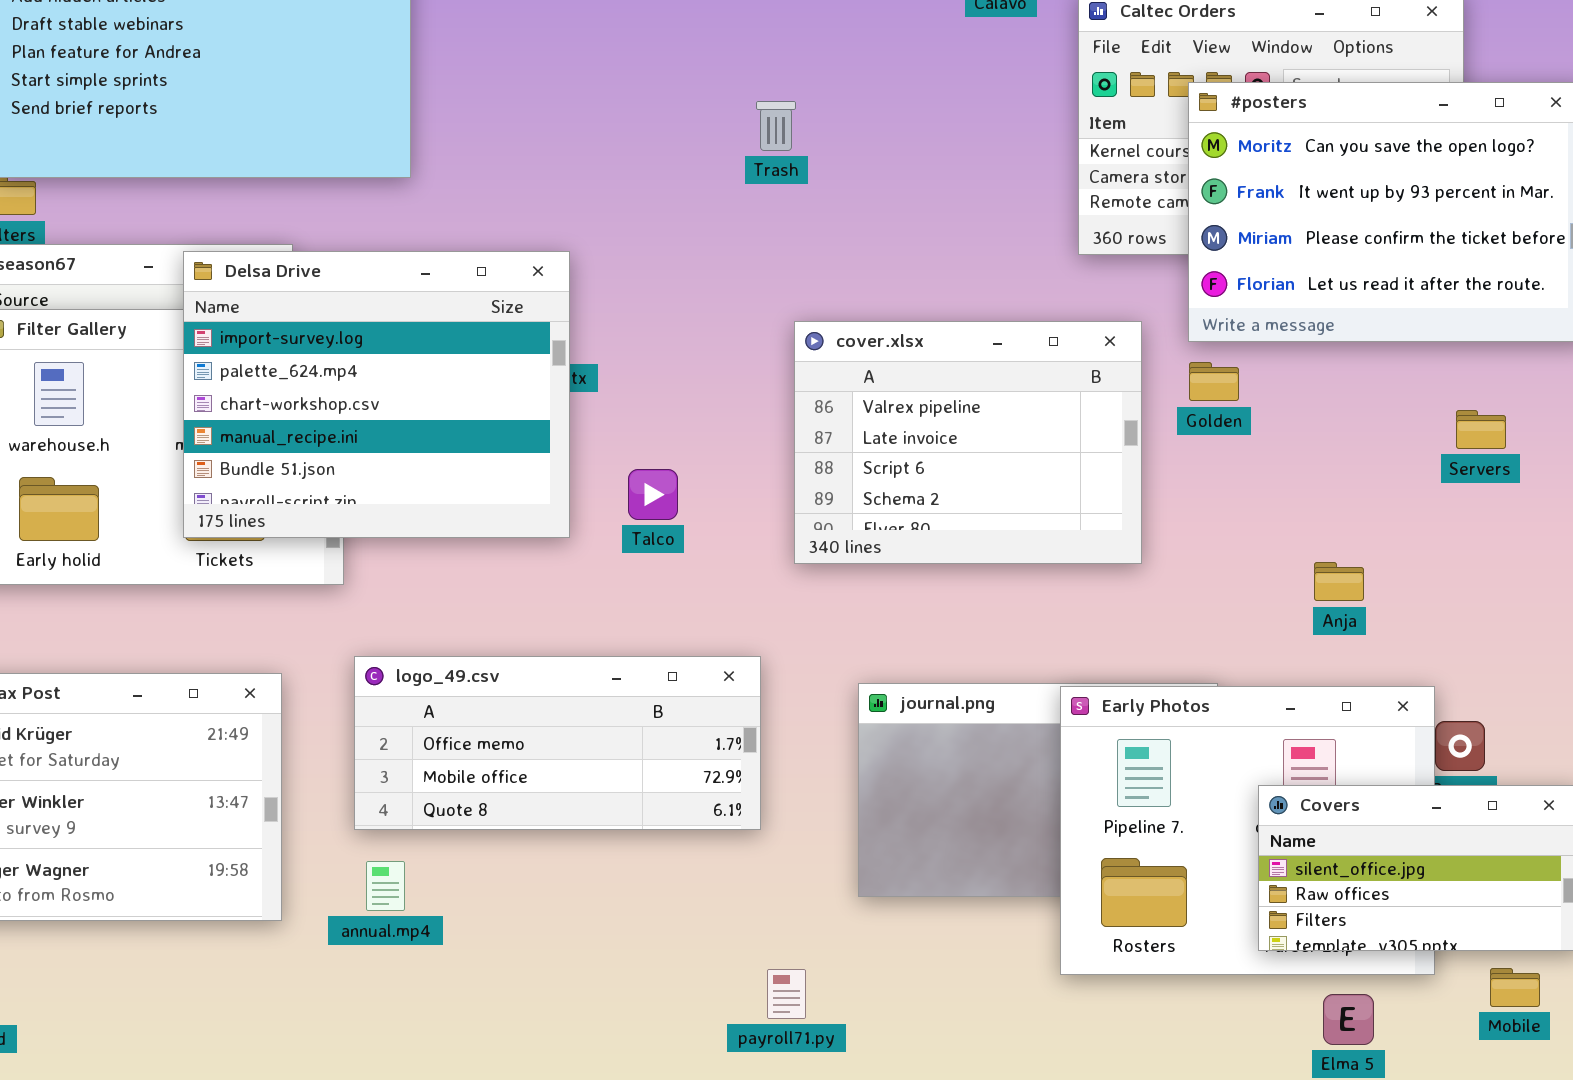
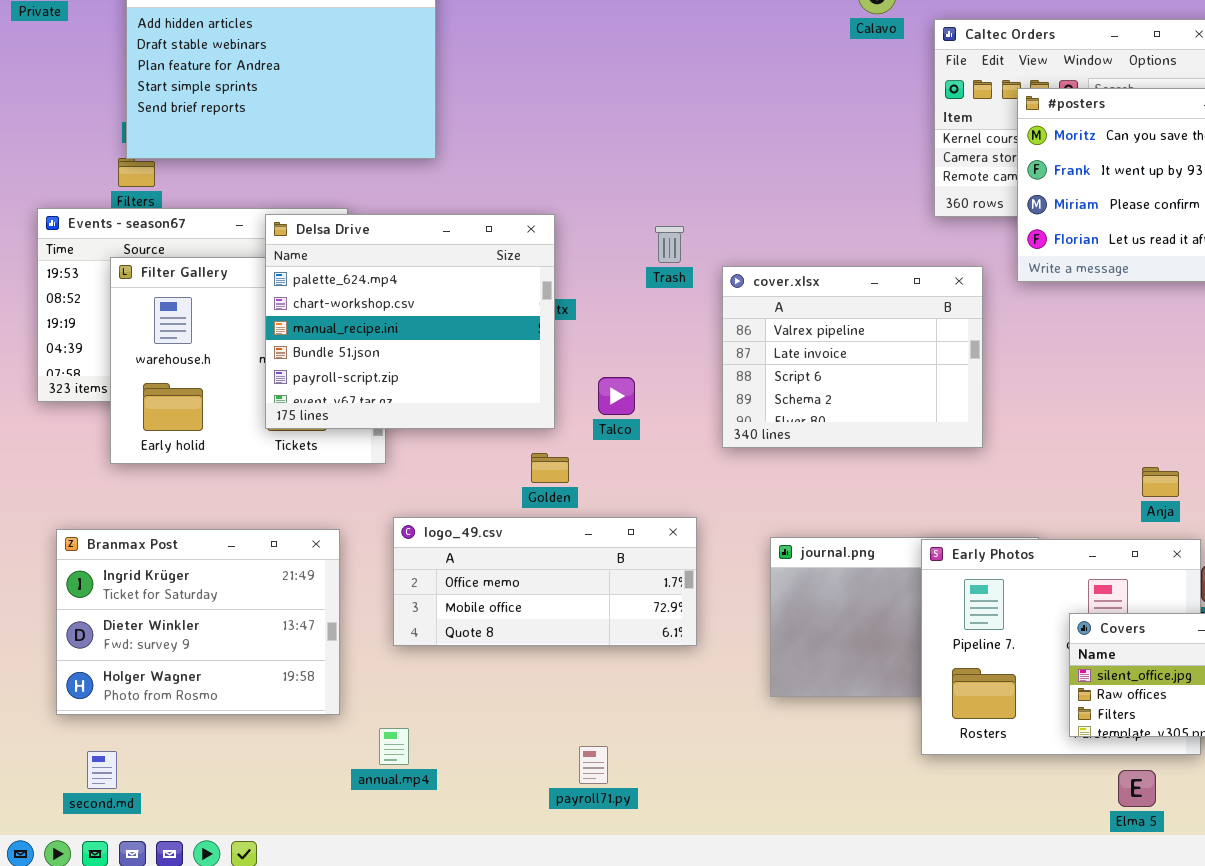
Trash: [756,101,796,151] -> [655,226,684,263], moved
Delsa Drive: [183,251,570,538] -> [265,214,555,429], scrolled down 1 row
Golden: [1189,362,1239,401] -> [531,453,569,483], moved
Anja: [1314,562,1364,601] -> [1142,467,1179,497], moved
annual.mp4: [366,861,405,911] -> [379,728,409,765], moved
payroll71.py: [767,969,806,1019] -> [579,746,608,784], moved

